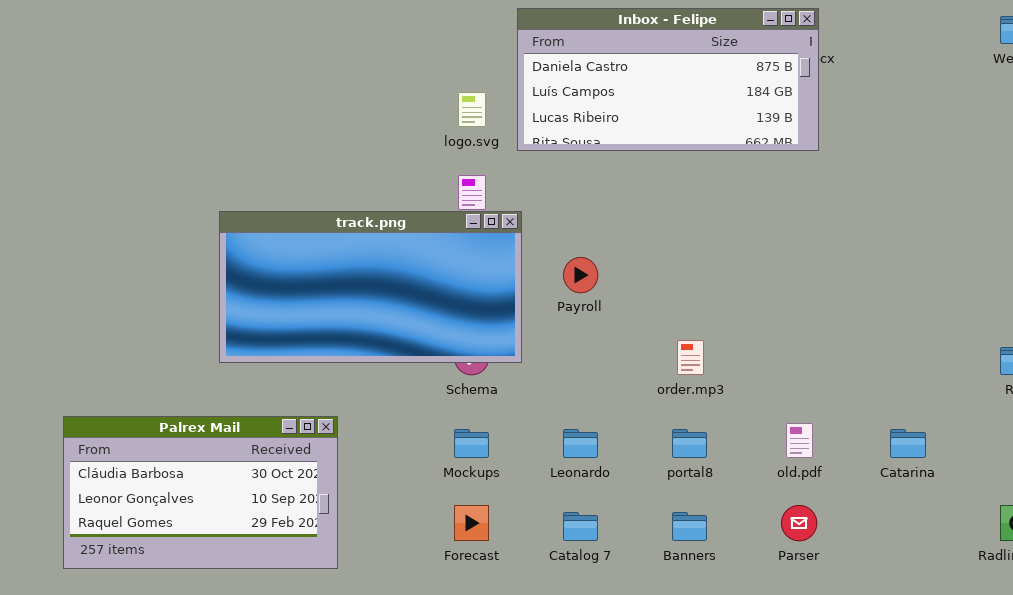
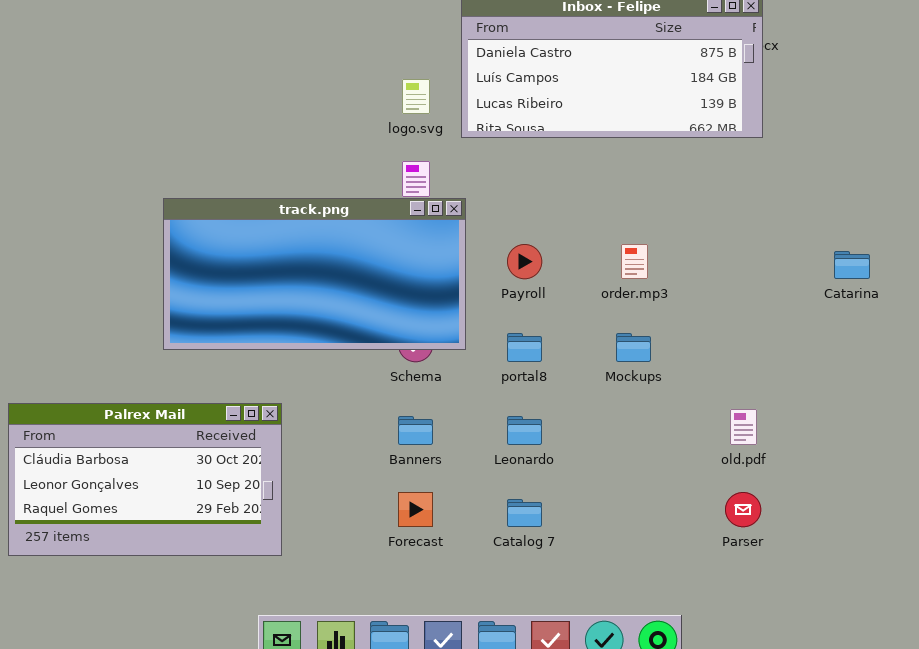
order.mp3: [677,340,704,375] -> [621,244,648,279], moved
Mockups: [454,429,489,458] -> [616,333,651,362], moved
portal8: [672,429,707,458] -> [507,333,542,362], moved
Catarina: [890,429,926,458] -> [834,251,870,279], moved
Banners: [672,512,707,541] -> [398,416,433,445], moved

